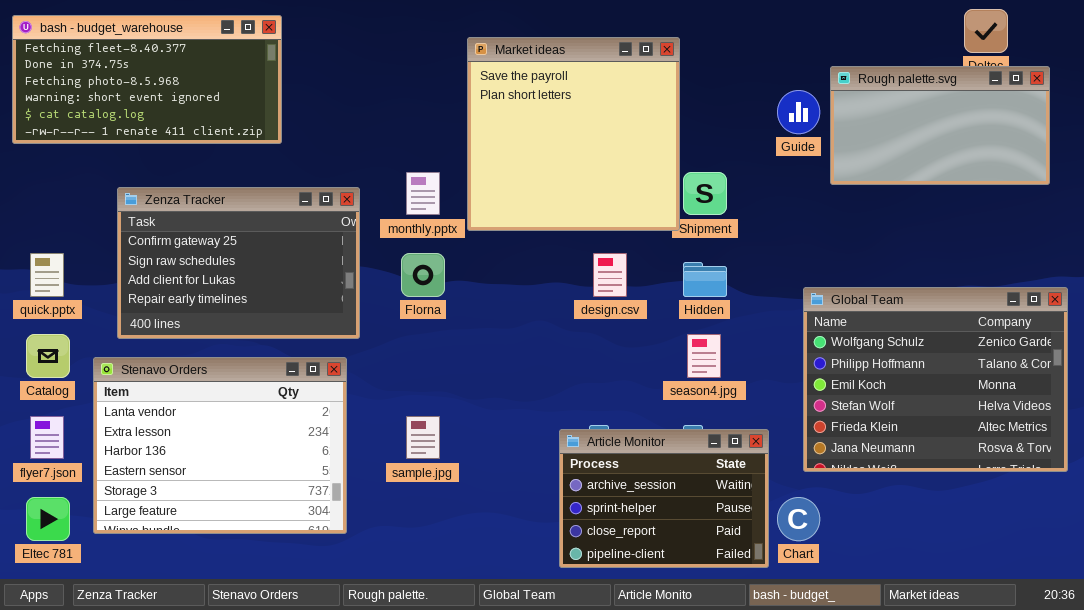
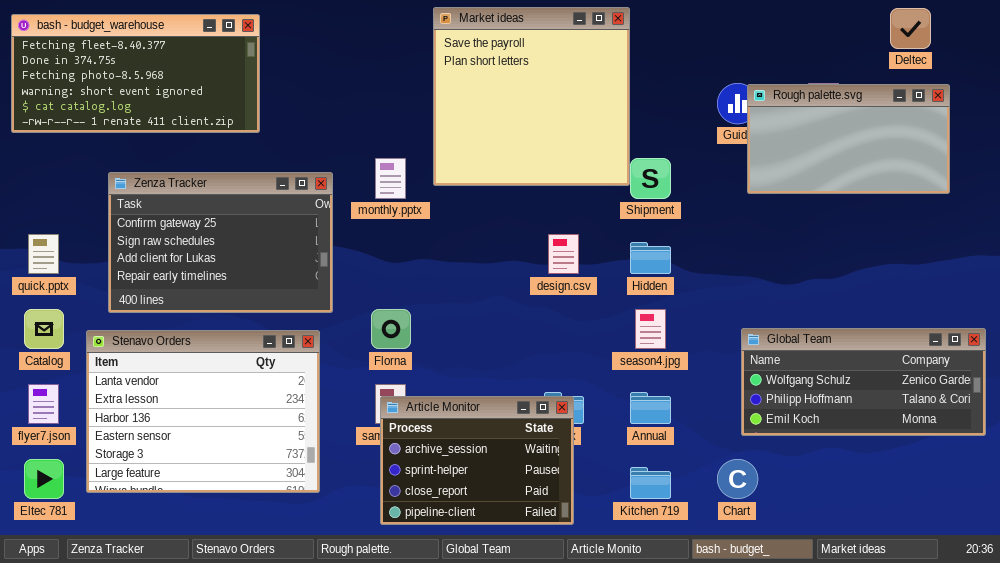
Market ideas: [467,37,680,231] -> [433,7,630,186], moved
Rough palette.svg: [830,66,1050,185] -> [747,84,950,194], moved
Florna: [401,253,445,297] -> [371,309,411,349], moved
Global Team: [803,287,1068,472] -> [741,328,986,436], resized
Article Monitor: [559,429,769,568] -> [380,396,574,525], moved

